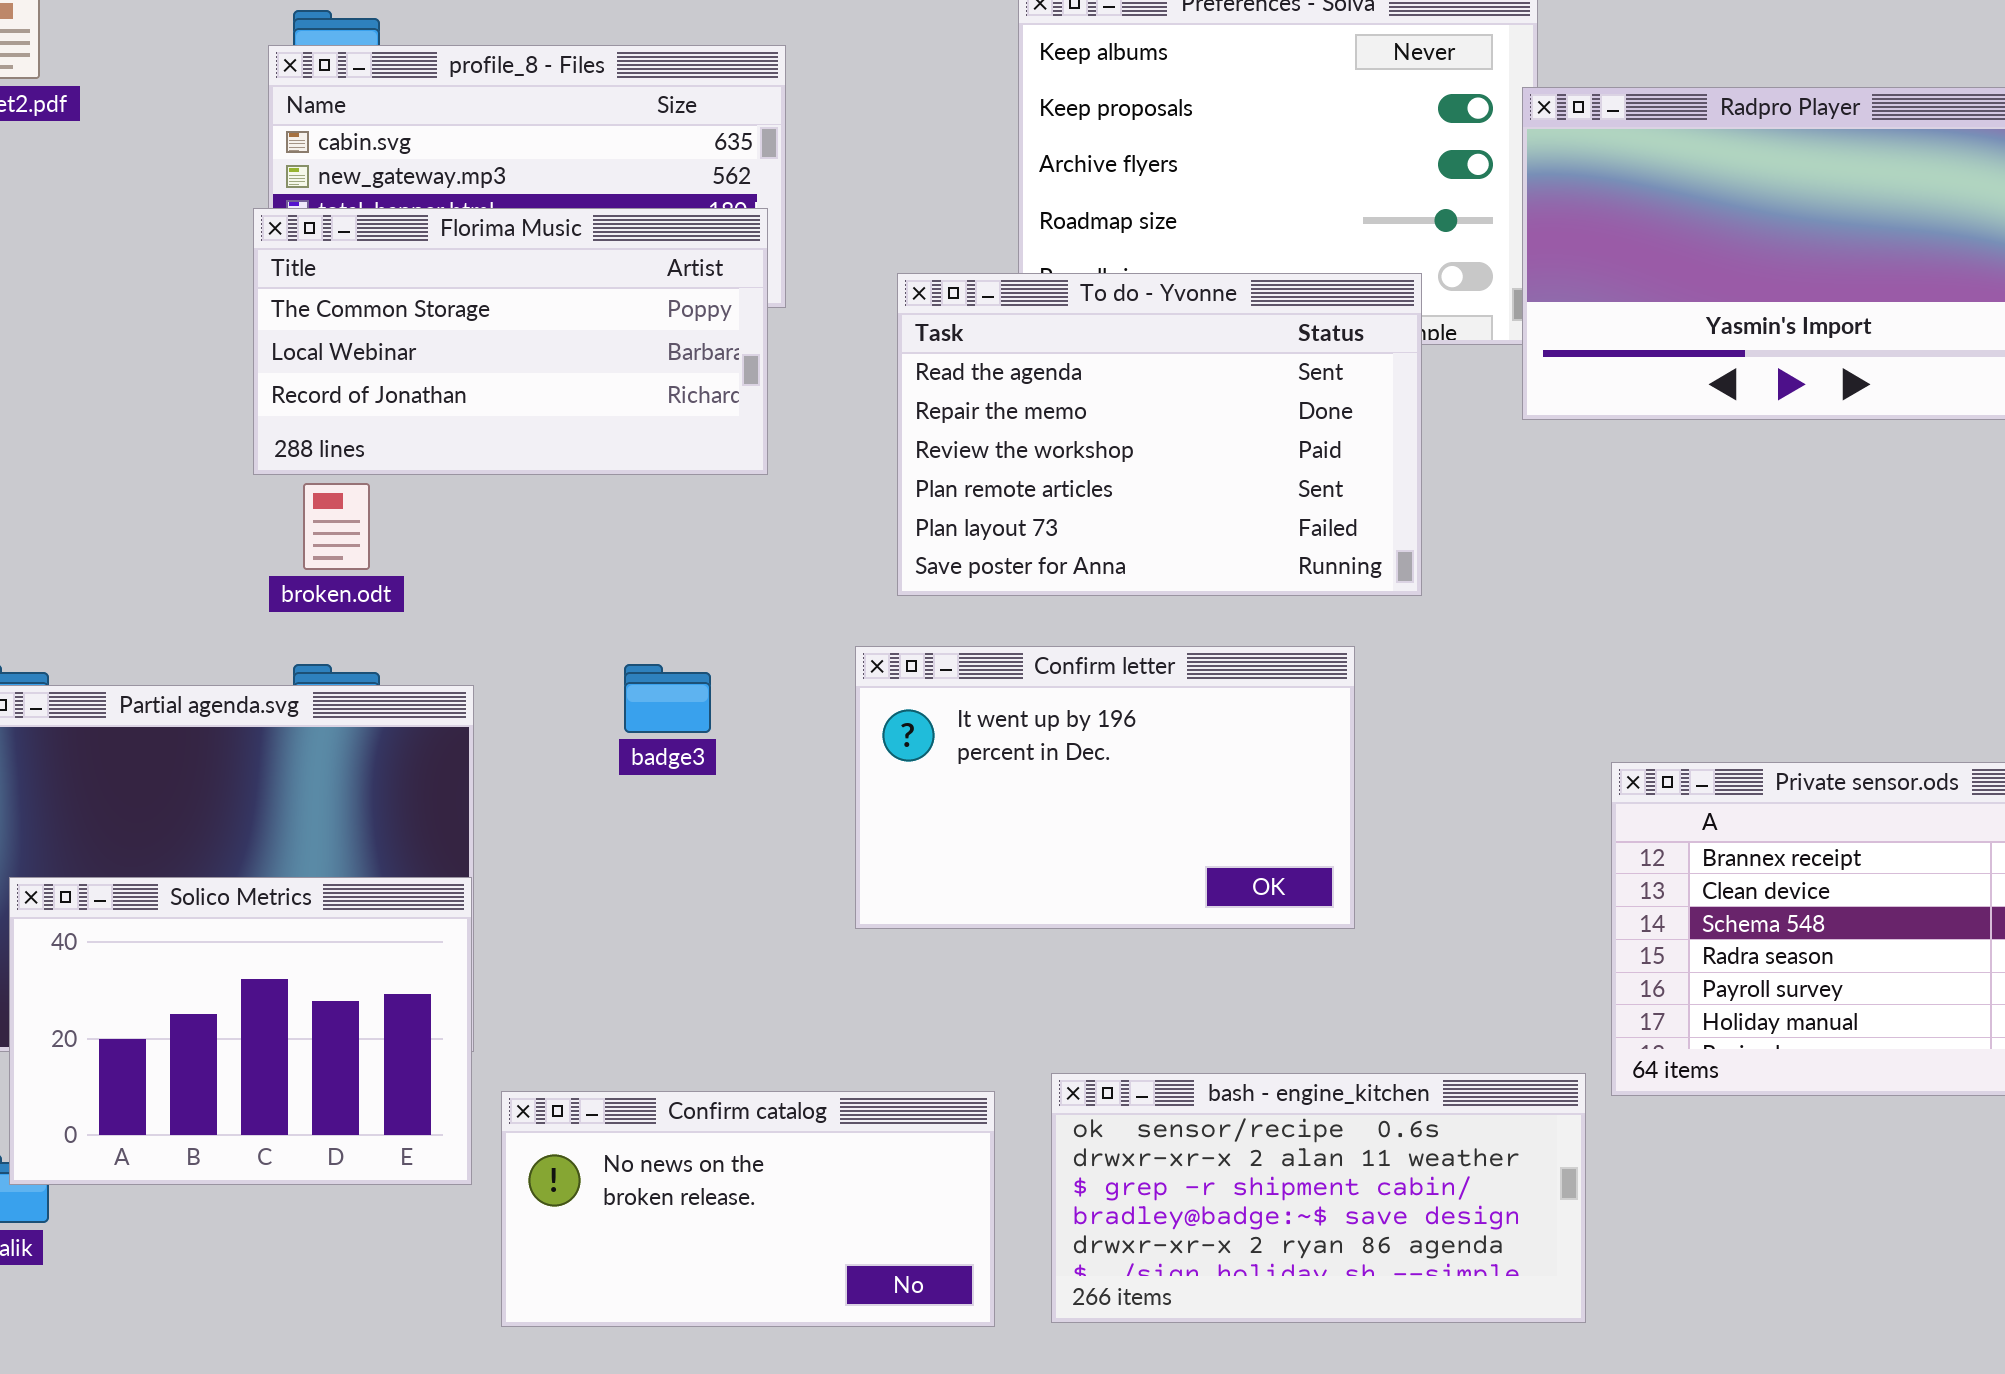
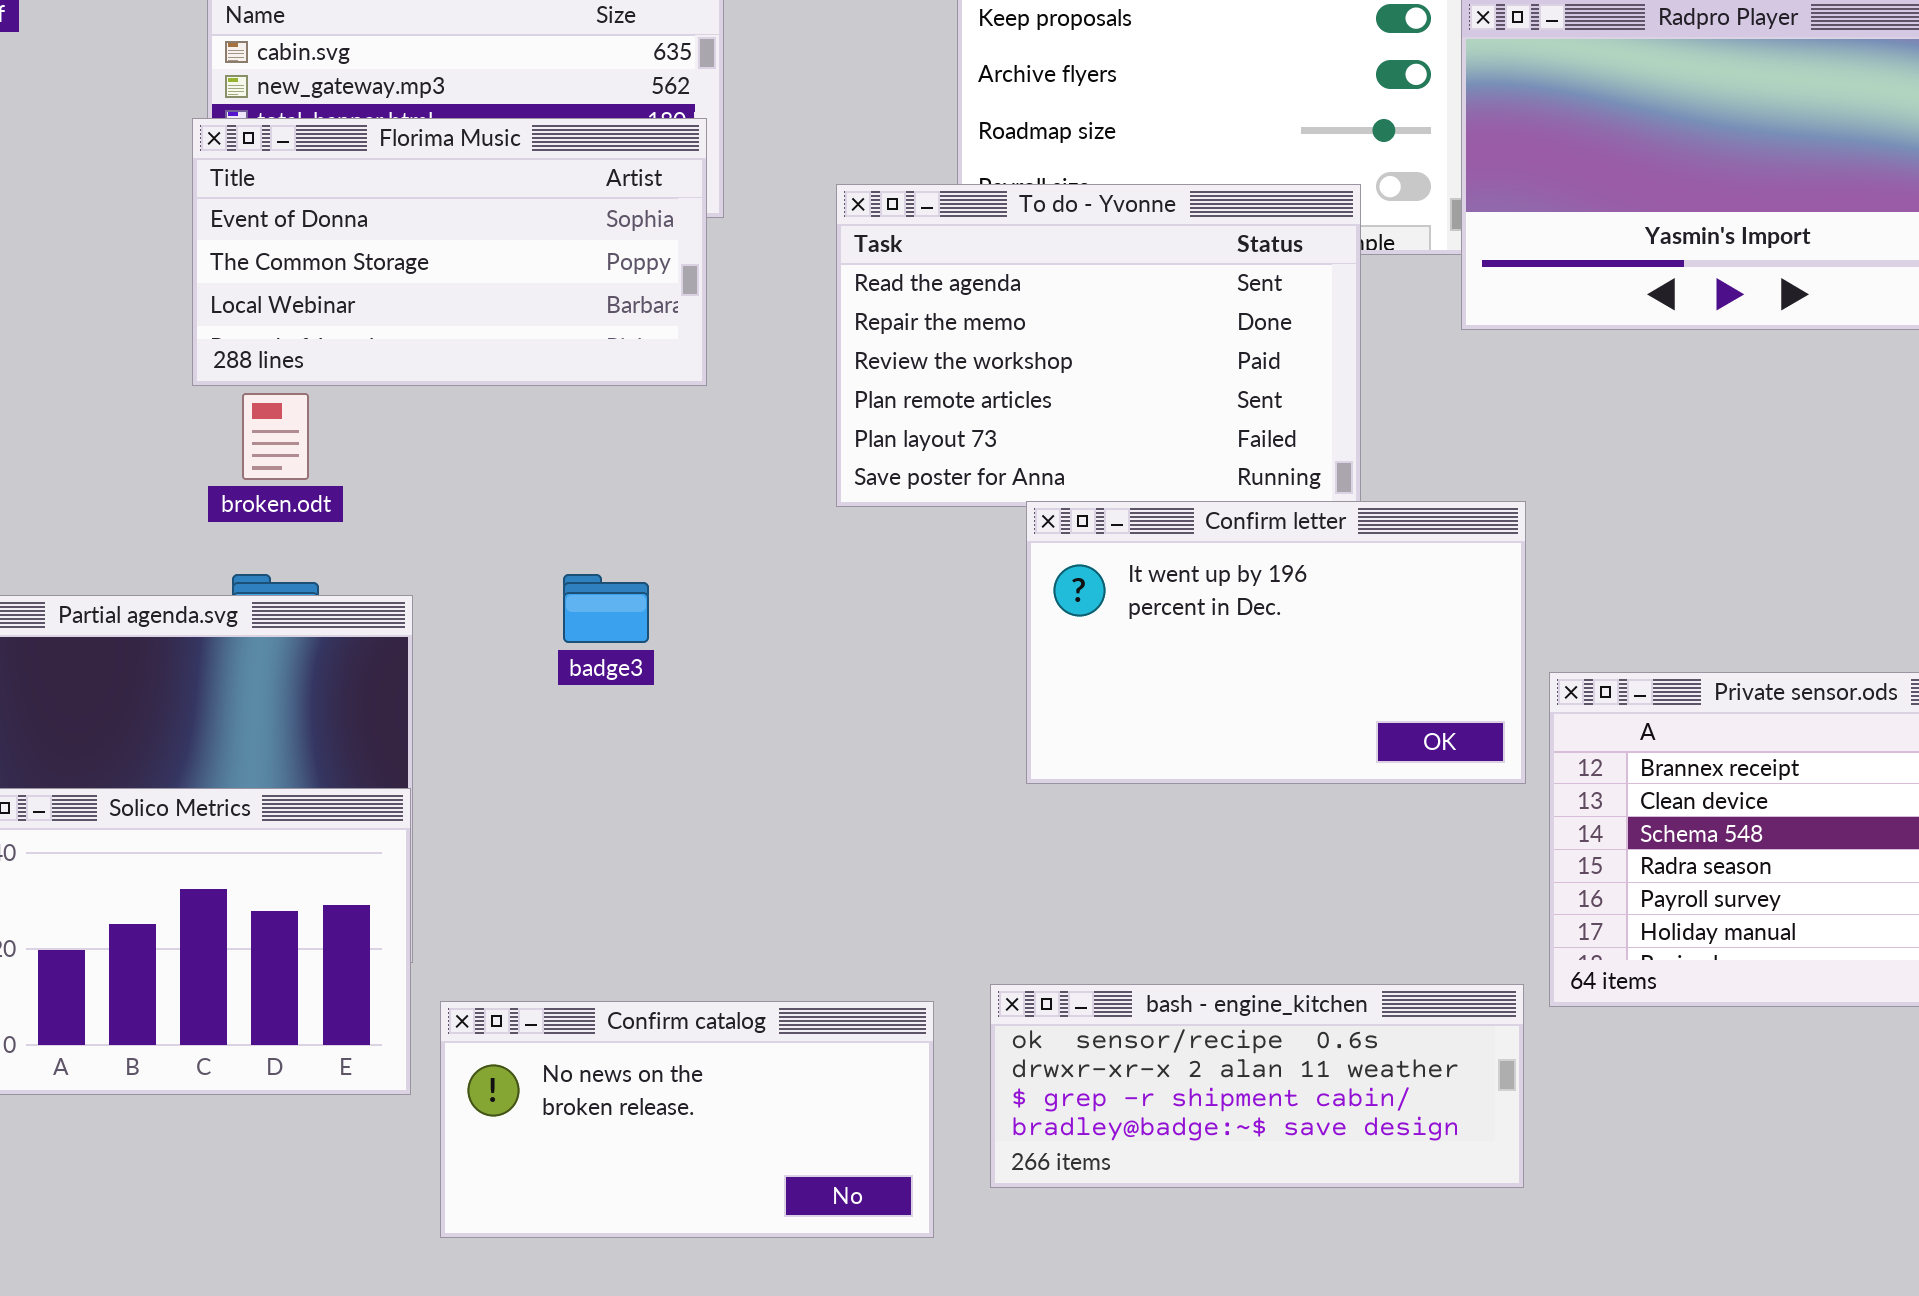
Florima Music: [253,208,768,475] -> [192,118,707,386], scrolled up 1 row
Confirm letter: [855,646,1355,929] -> [1026,501,1526,784], moved
bash - engine_kitchen: [1051,1073,1586,1323] -> [990,984,1524,1188], resized

